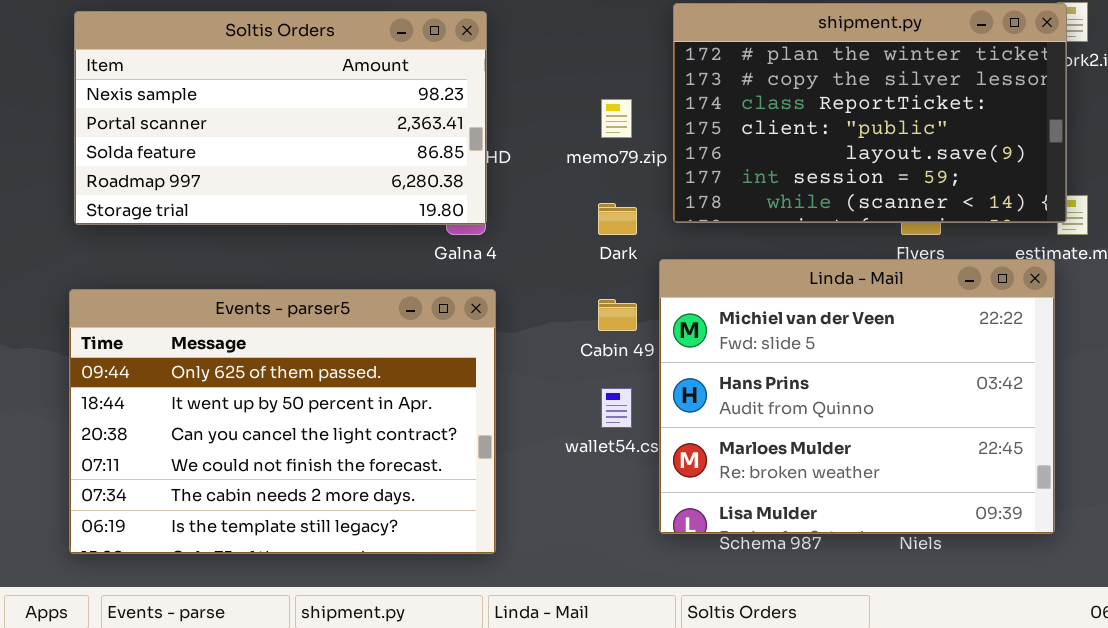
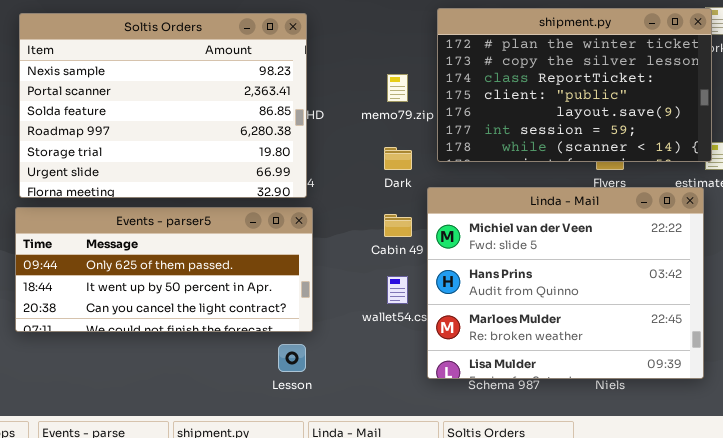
Soltis Orders: [74,11,487,225] -> [19,13,307,198], resized
Events - parser5: [69,289,496,554] -> [15,207,313,332], resized

